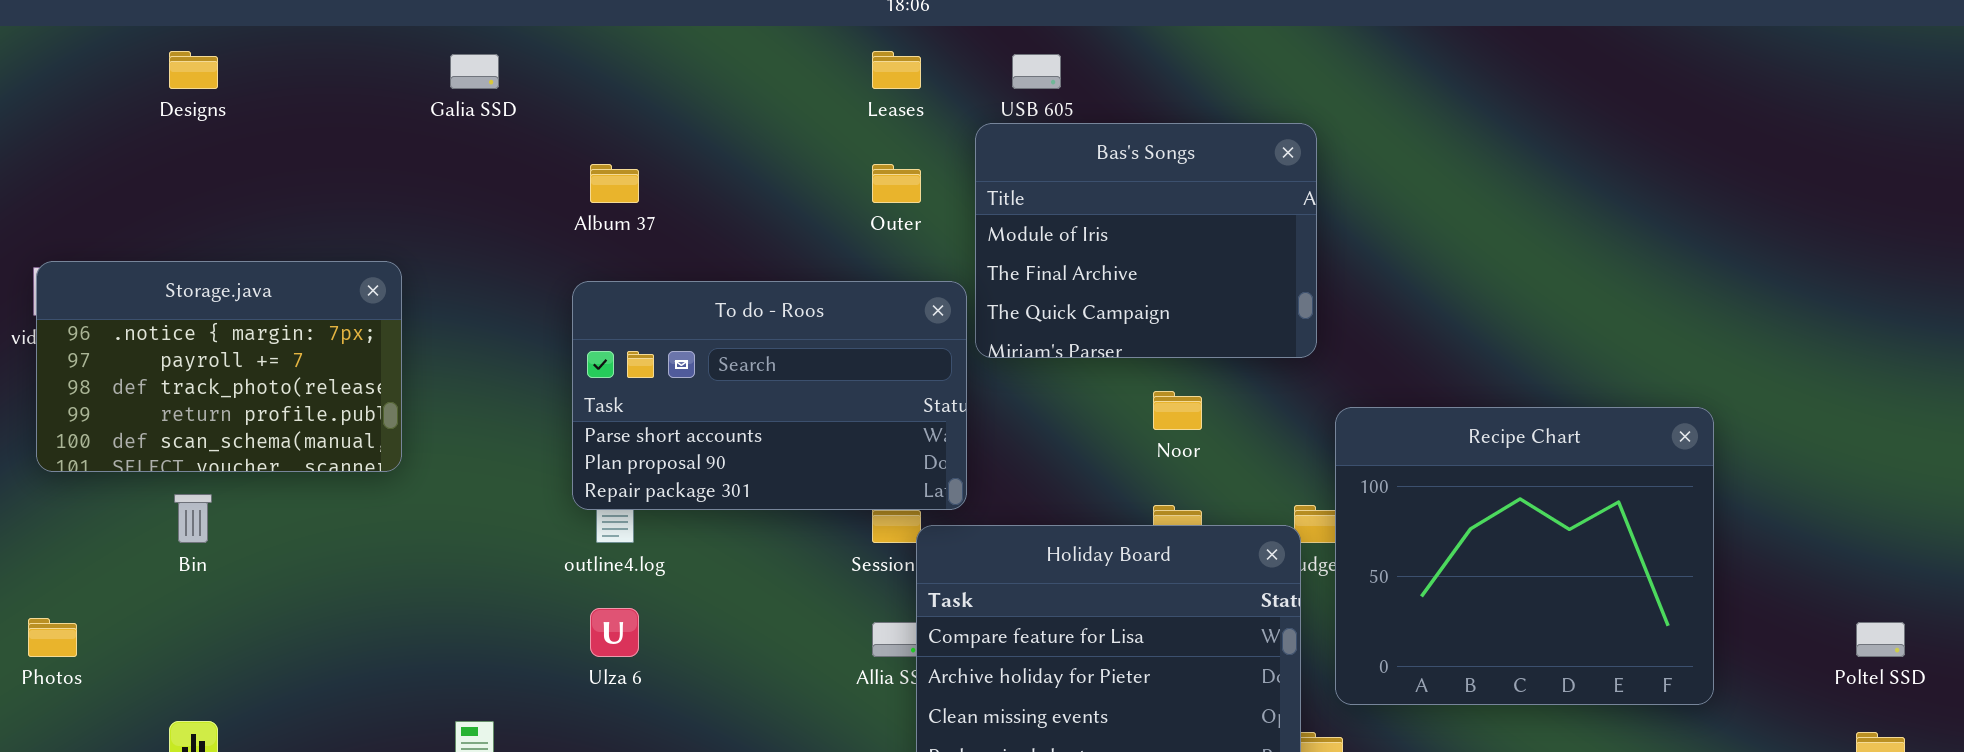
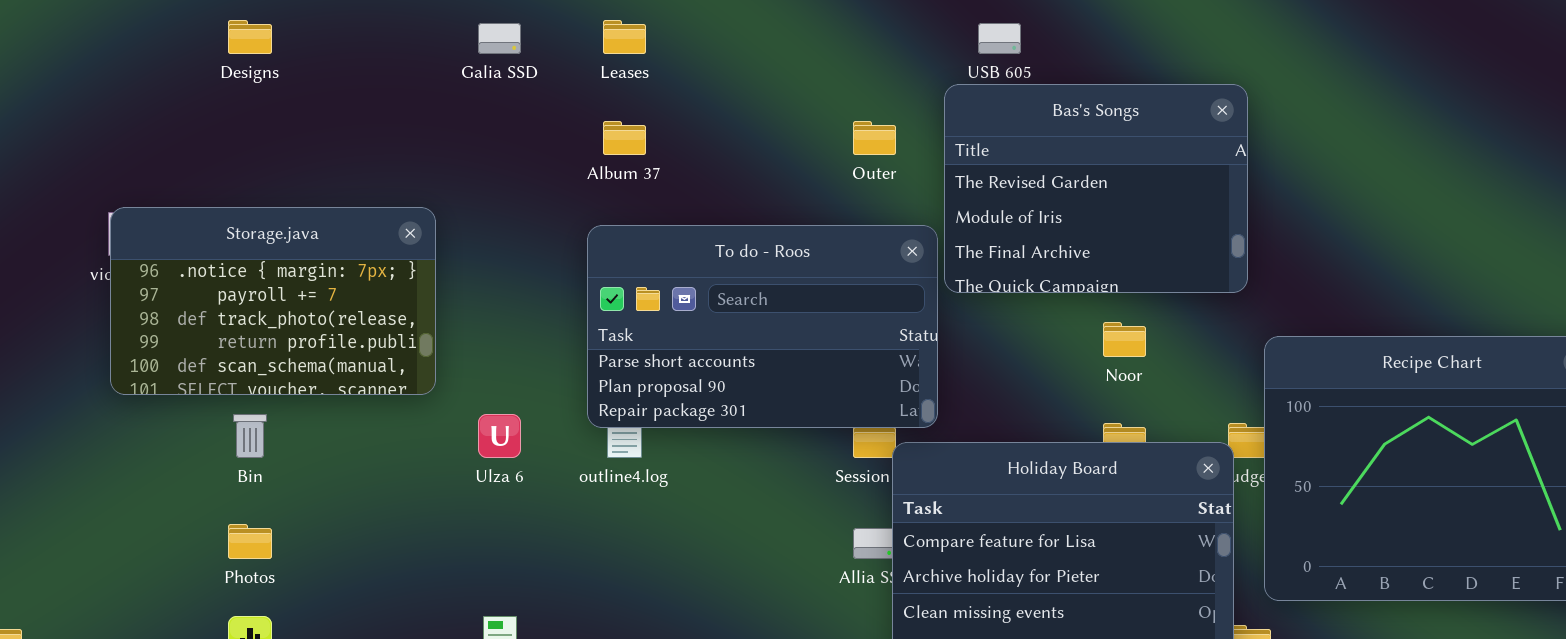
Leases: [872,51,921,89] -> [603,20,646,54], moved
Bas's Songs: [975,123,1317,358] -> [944,84,1248,293], scrolled up 1 row
Ulza 6: [590,608,639,657] -> [478,414,521,458], moved
Photos: [28,618,77,657] -> [228,524,272,559], moved

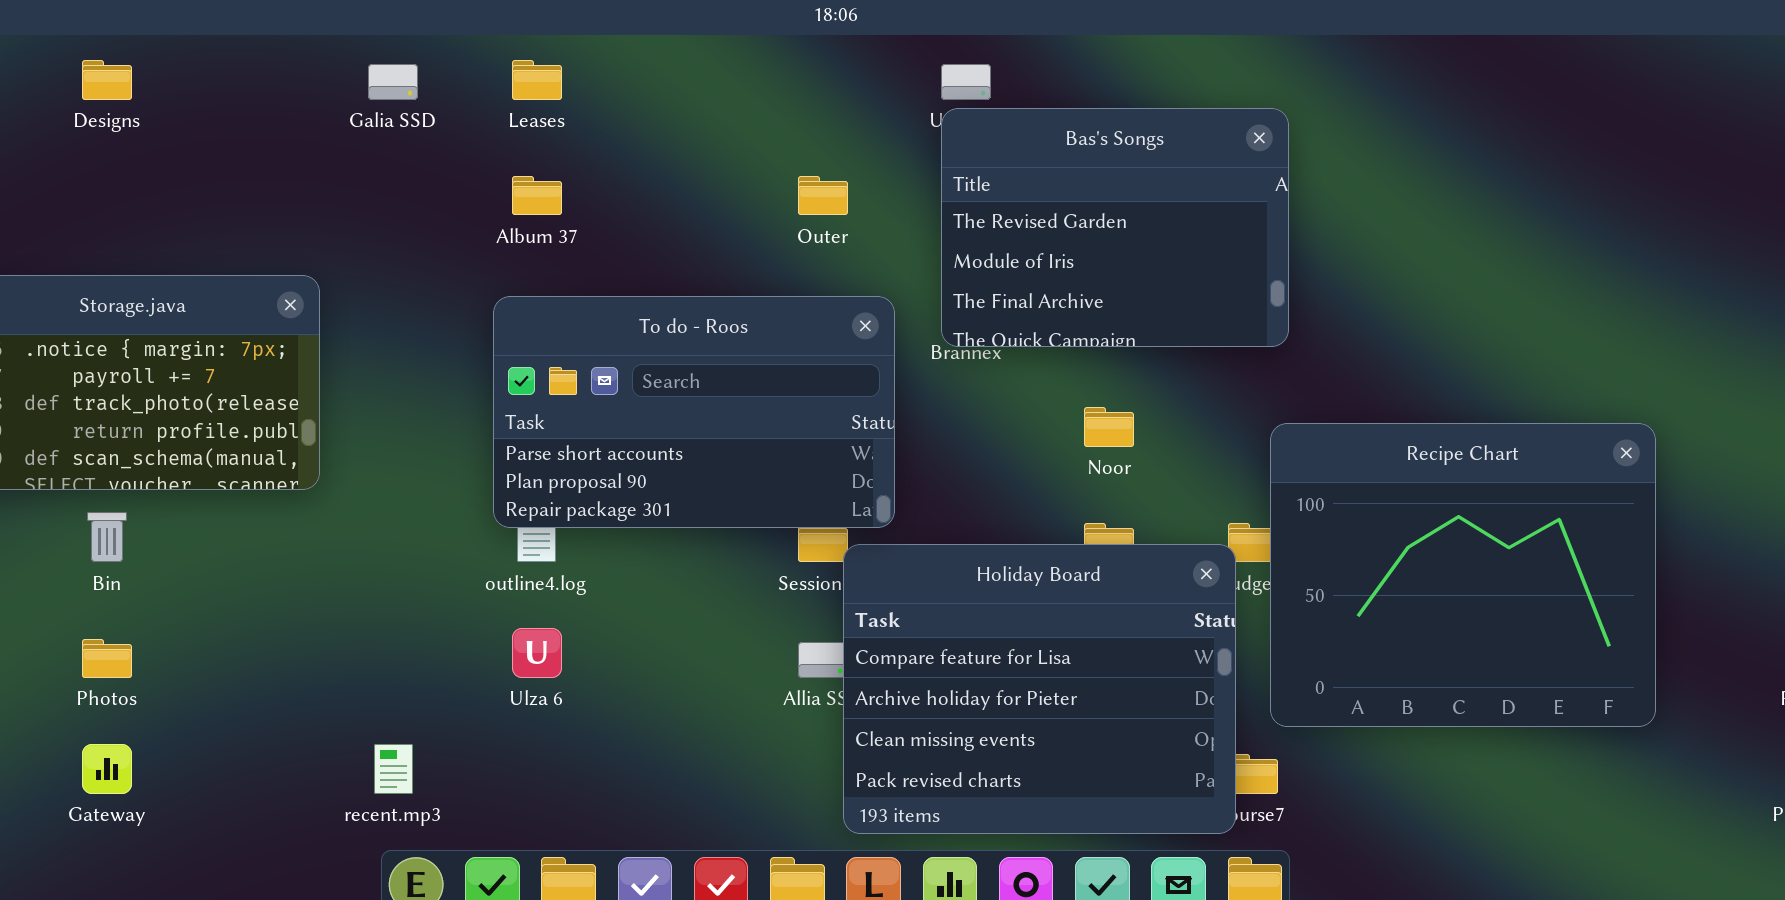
Bas's Songs: [944,84,1248,293] -> [941,108,1289,347], moved
Ulza 6: [478,414,521,458] -> [512,628,562,678], moved

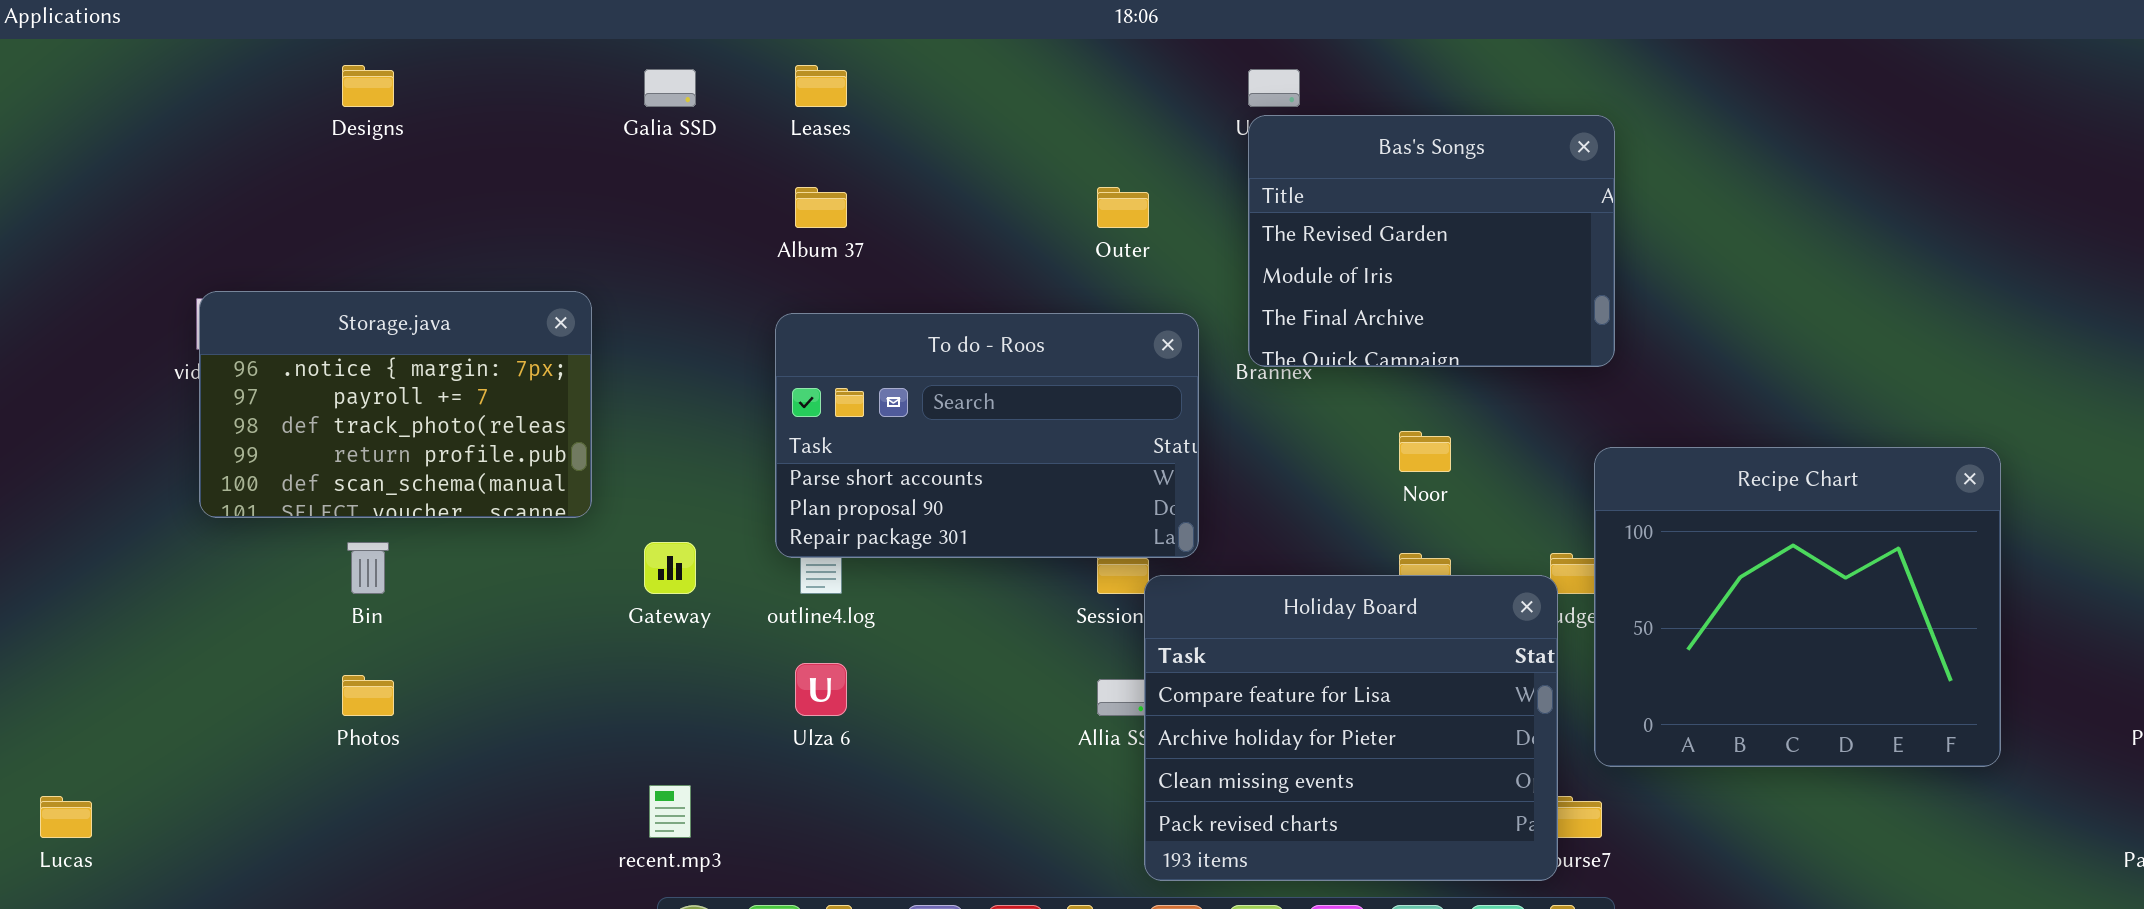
Gateway: [82,744,132,794] -> [644,542,696,594], moved

